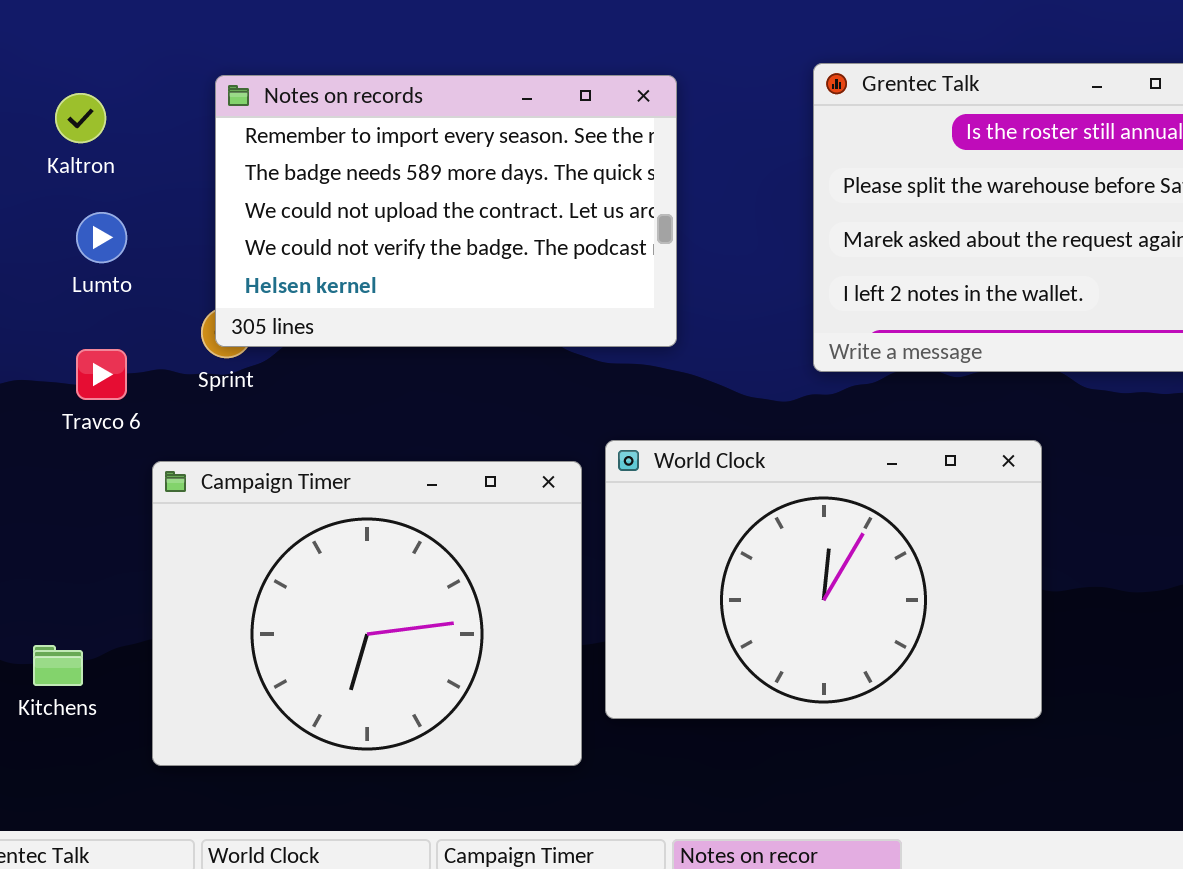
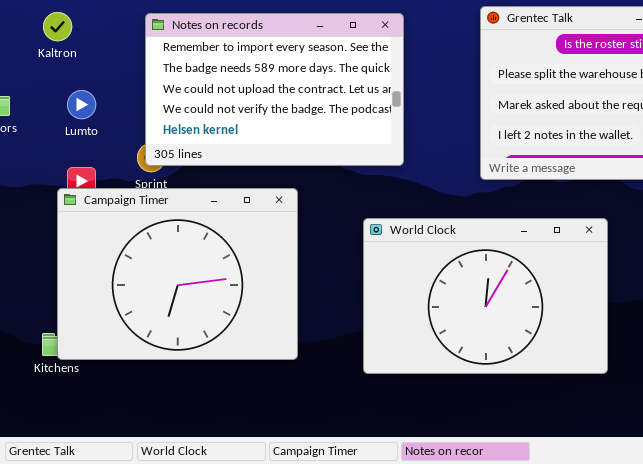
Kaltron: [55,93,106,143] -> [43,12,72,41], moved
Campaign Timer: [152,461,582,766] -> [57,188,298,360], moved

